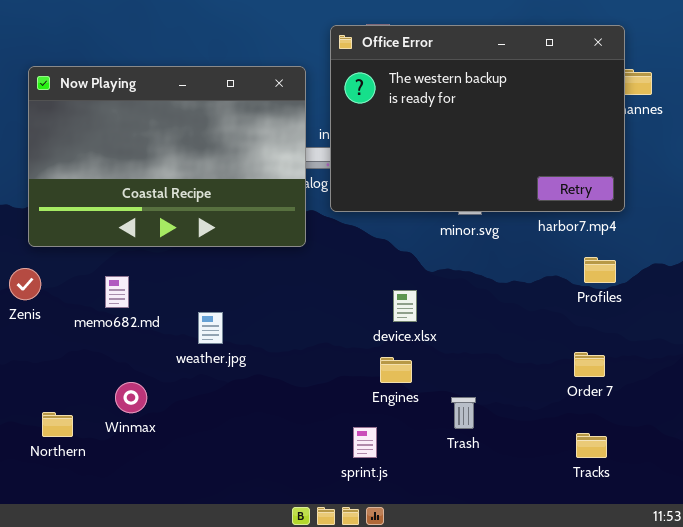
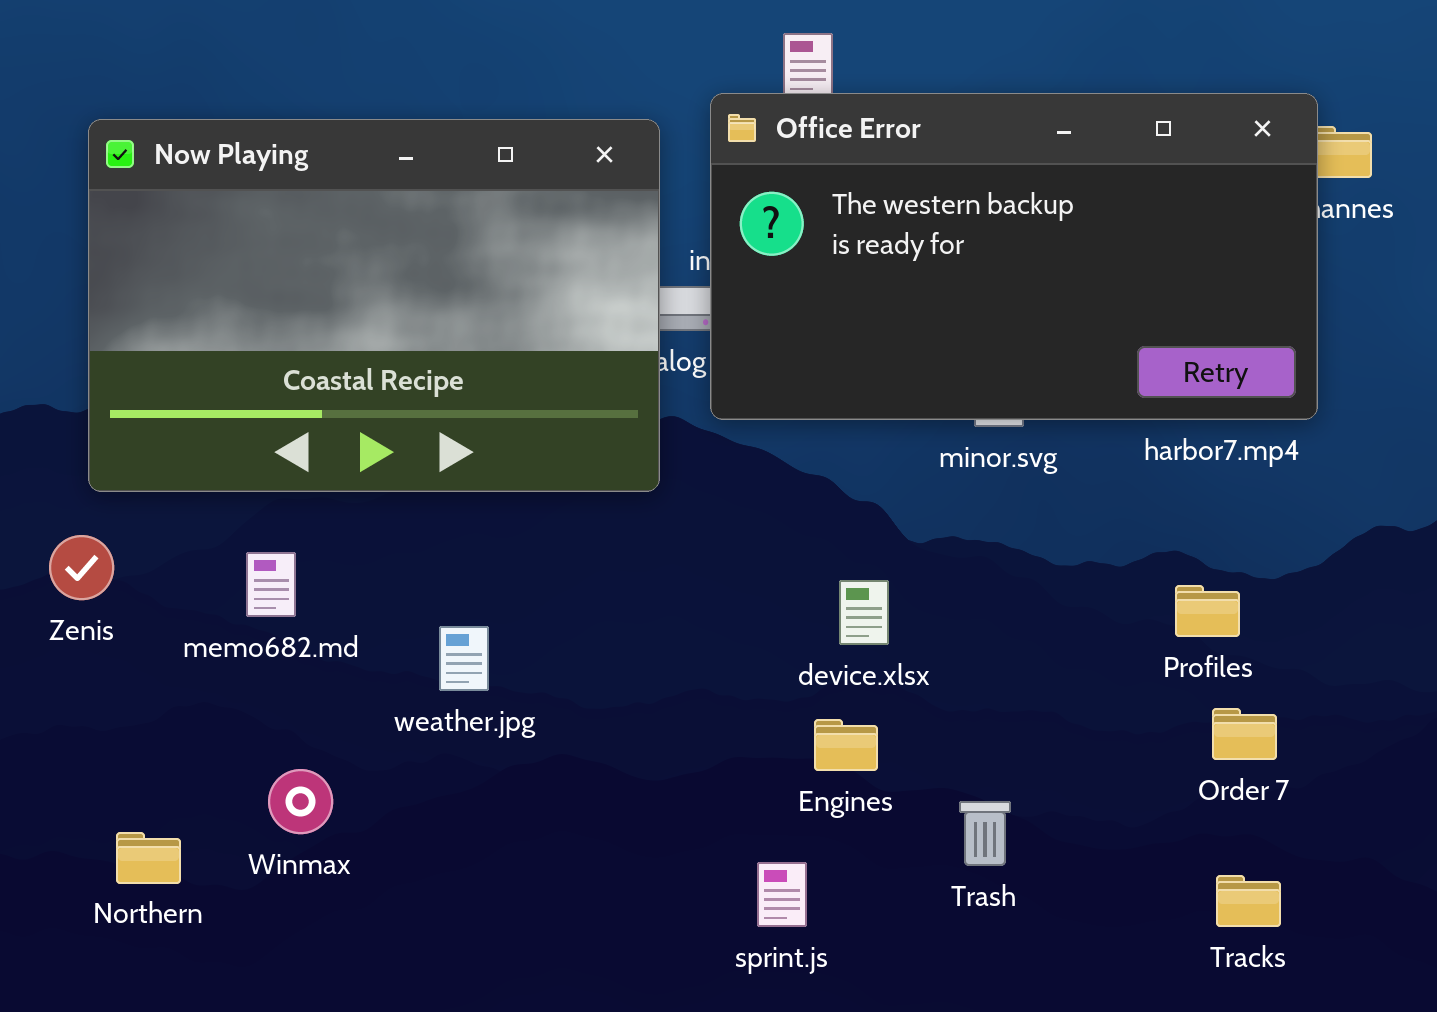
Office Error: [330,25,625,212] -> [710,93,1318,420], resized
Profiles: [584,257,616,283] -> [1175,585,1240,637], moved

